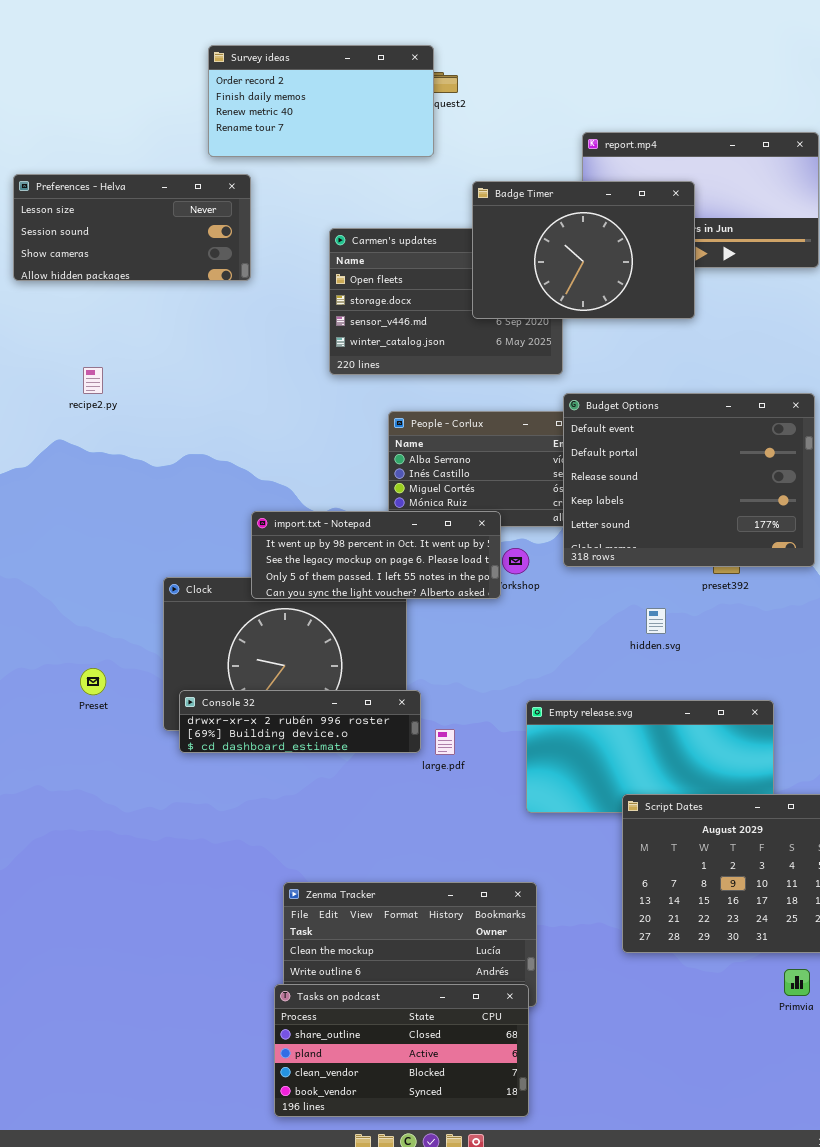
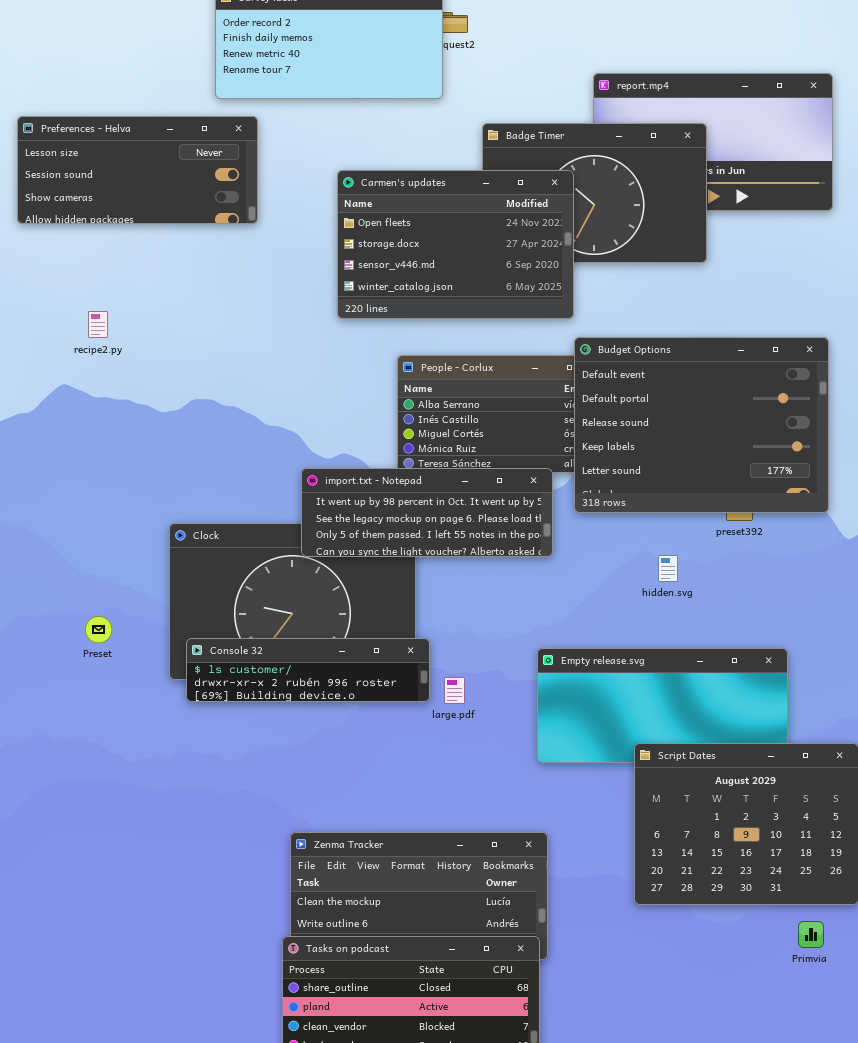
Carmen's updates: [329,228,563,375] -> [337,170,574,319], raised
import.txt - Notepad: [251,511,501,599] -> [301,468,553,557], moved
Console 32: [179,690,421,753] -> [186,638,430,702], scrolled up 1 row

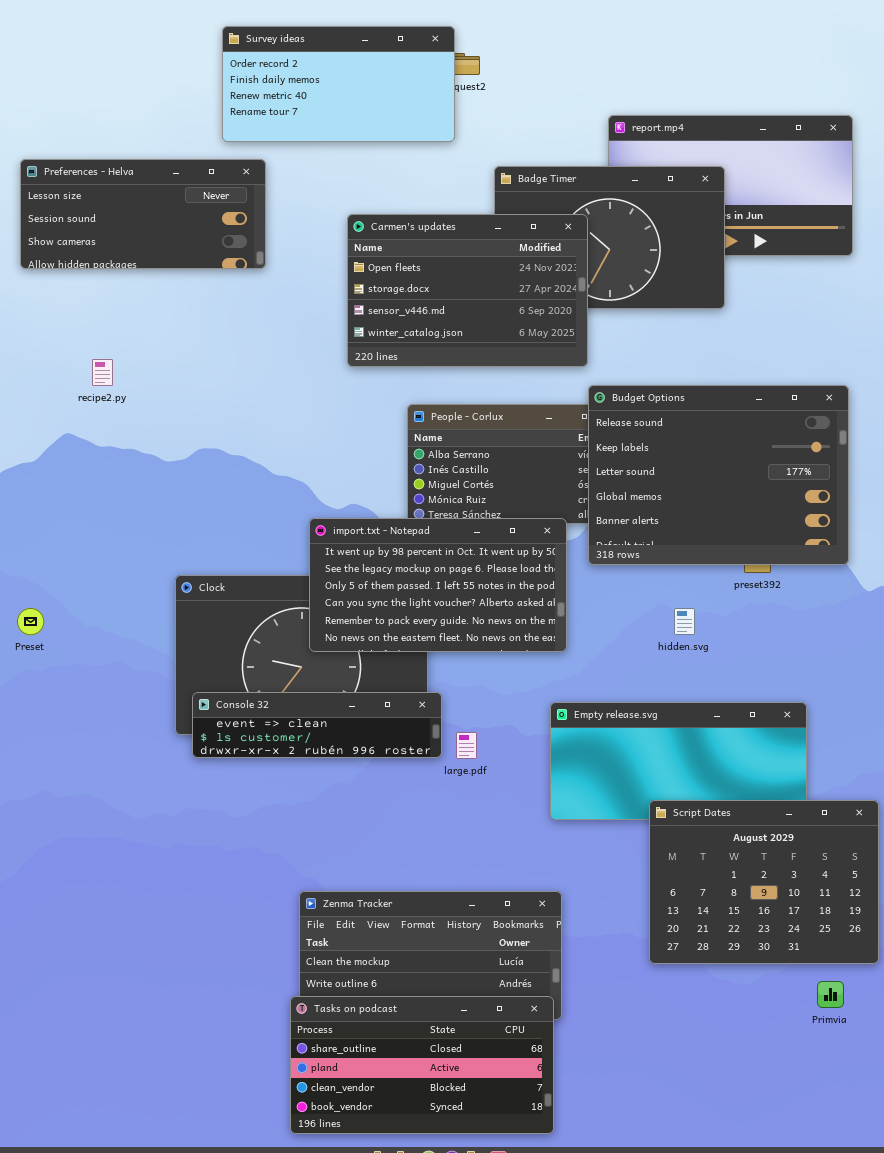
Budget Options: [574,337,829,513] -> [588,385,849,565], scrolled down 2 rows
import.txt - Notepad: [301,468,553,557] -> [309,518,567,652], resized
Preset: [85,616,112,643] -> [17,608,44,635], moved
Console 32: [186,638,430,702] -> [192,692,442,758], scrolled up 1 row

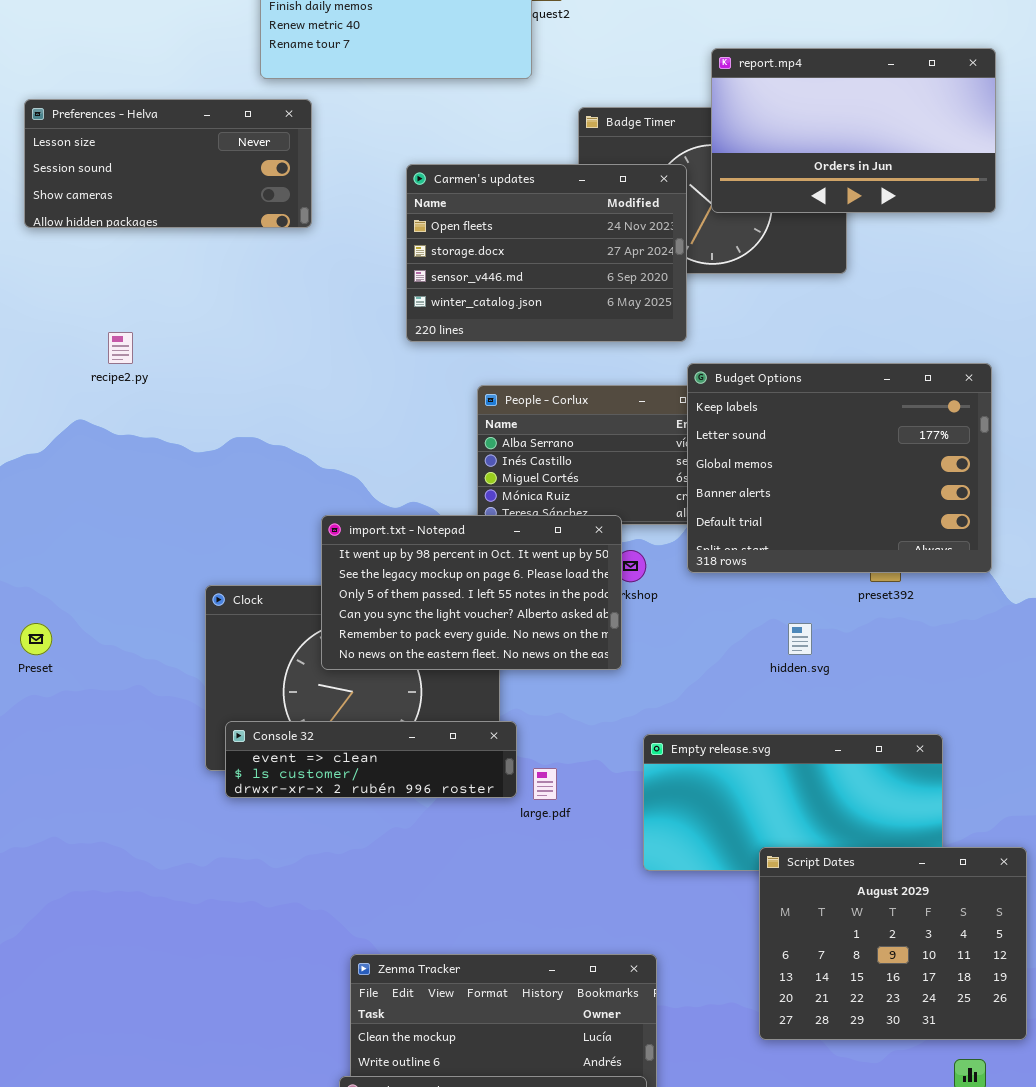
report.mp4: [608,115,853,256] -> [711,48,996,213], raised
Budget Options: [588,385,849,565] -> [687,363,992,573], scrolled down 1 row
import.txt - Notepad: [309,518,567,652] -> [321,515,622,670], moved

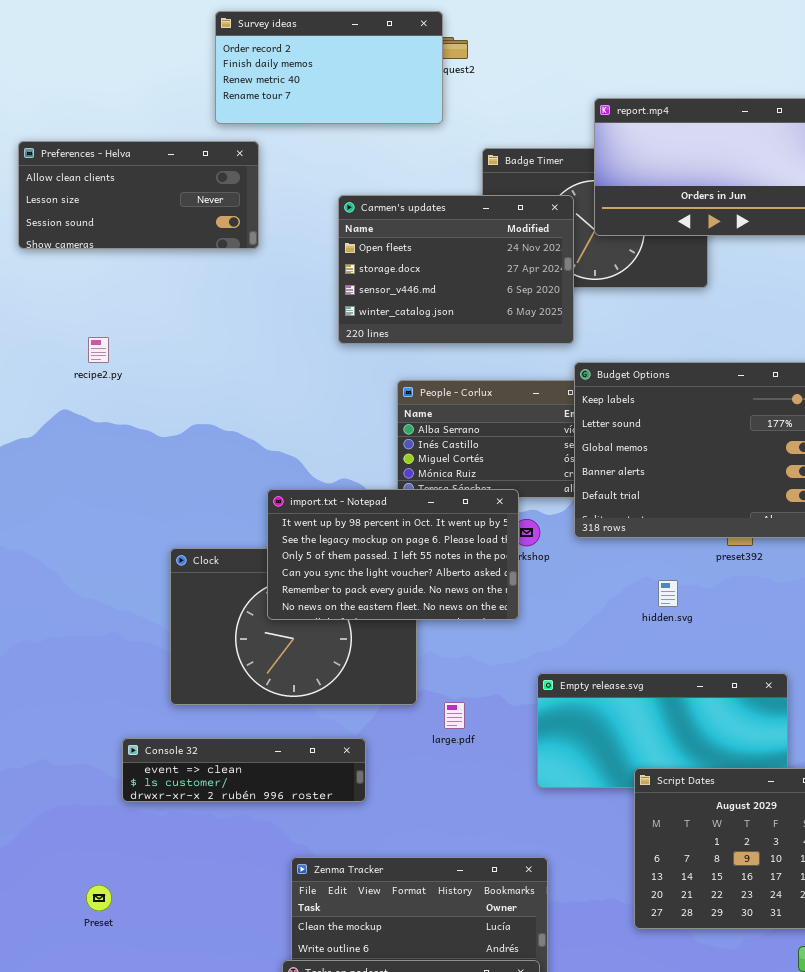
Preferences - Helva: [24,99,312,228] -> [18,141,259,249], scrolled up 1 row
Preset: [20,623,52,655] -> [86,885,112,911], moved
Console 32: [225,721,517,798] -> [122,738,366,802], moved

